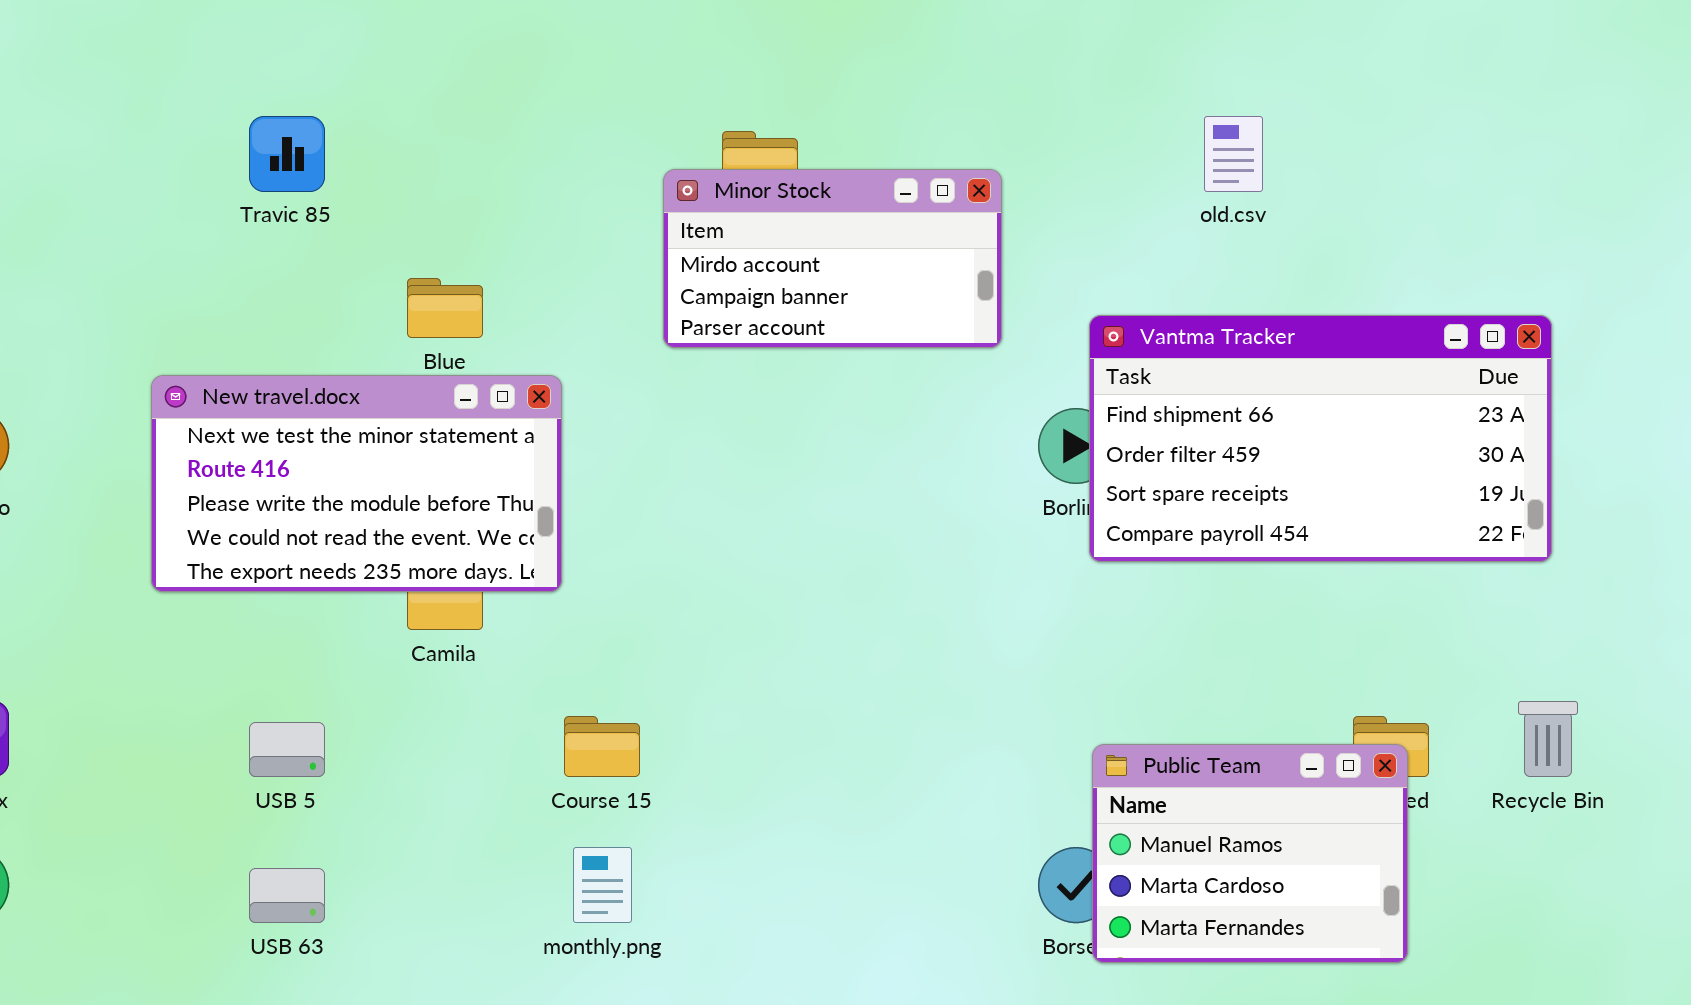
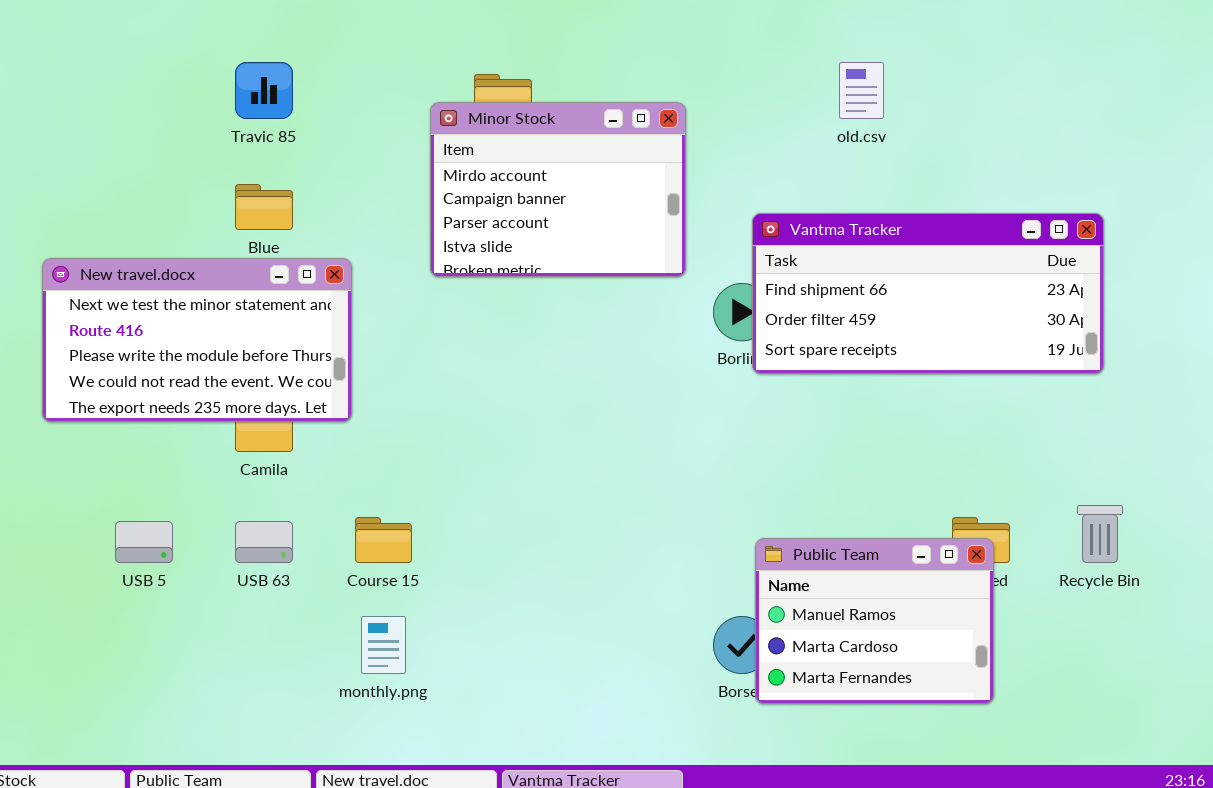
Travic 85: [249,116,325,192] -> [235,62,293,119], moved
Minor Stock: [663,169,1002,348] -> [430,102,686,277], resized
Vantma Tracker: [1089,315,1552,562] -> [752,213,1104,374], resized
USB 63: [249,868,325,923] -> [235,521,293,563], moved

